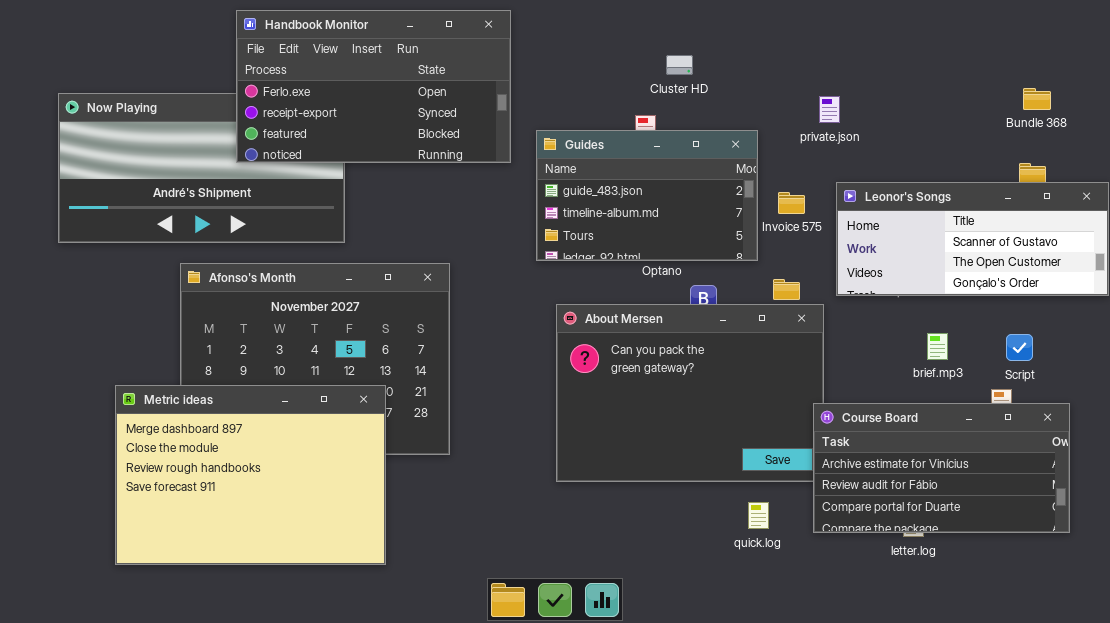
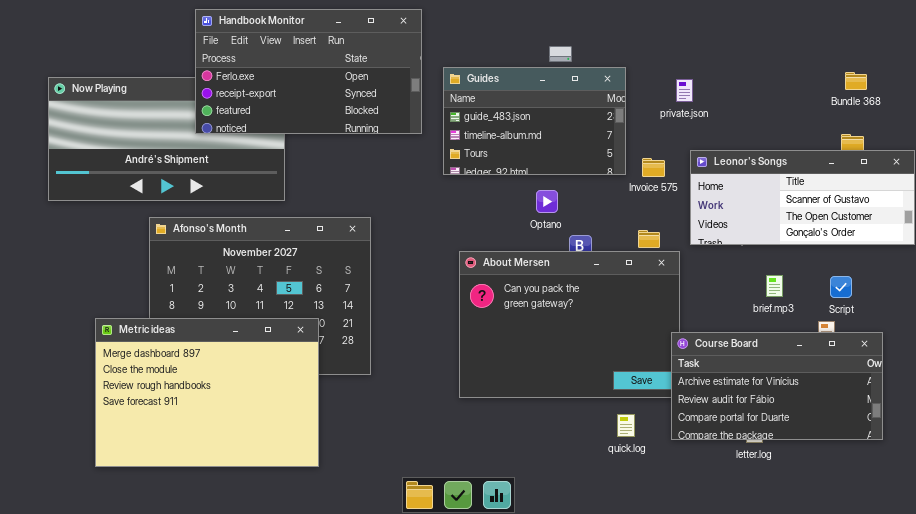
Guides: [536,130,758,261] -> [443,67,626,175], moved

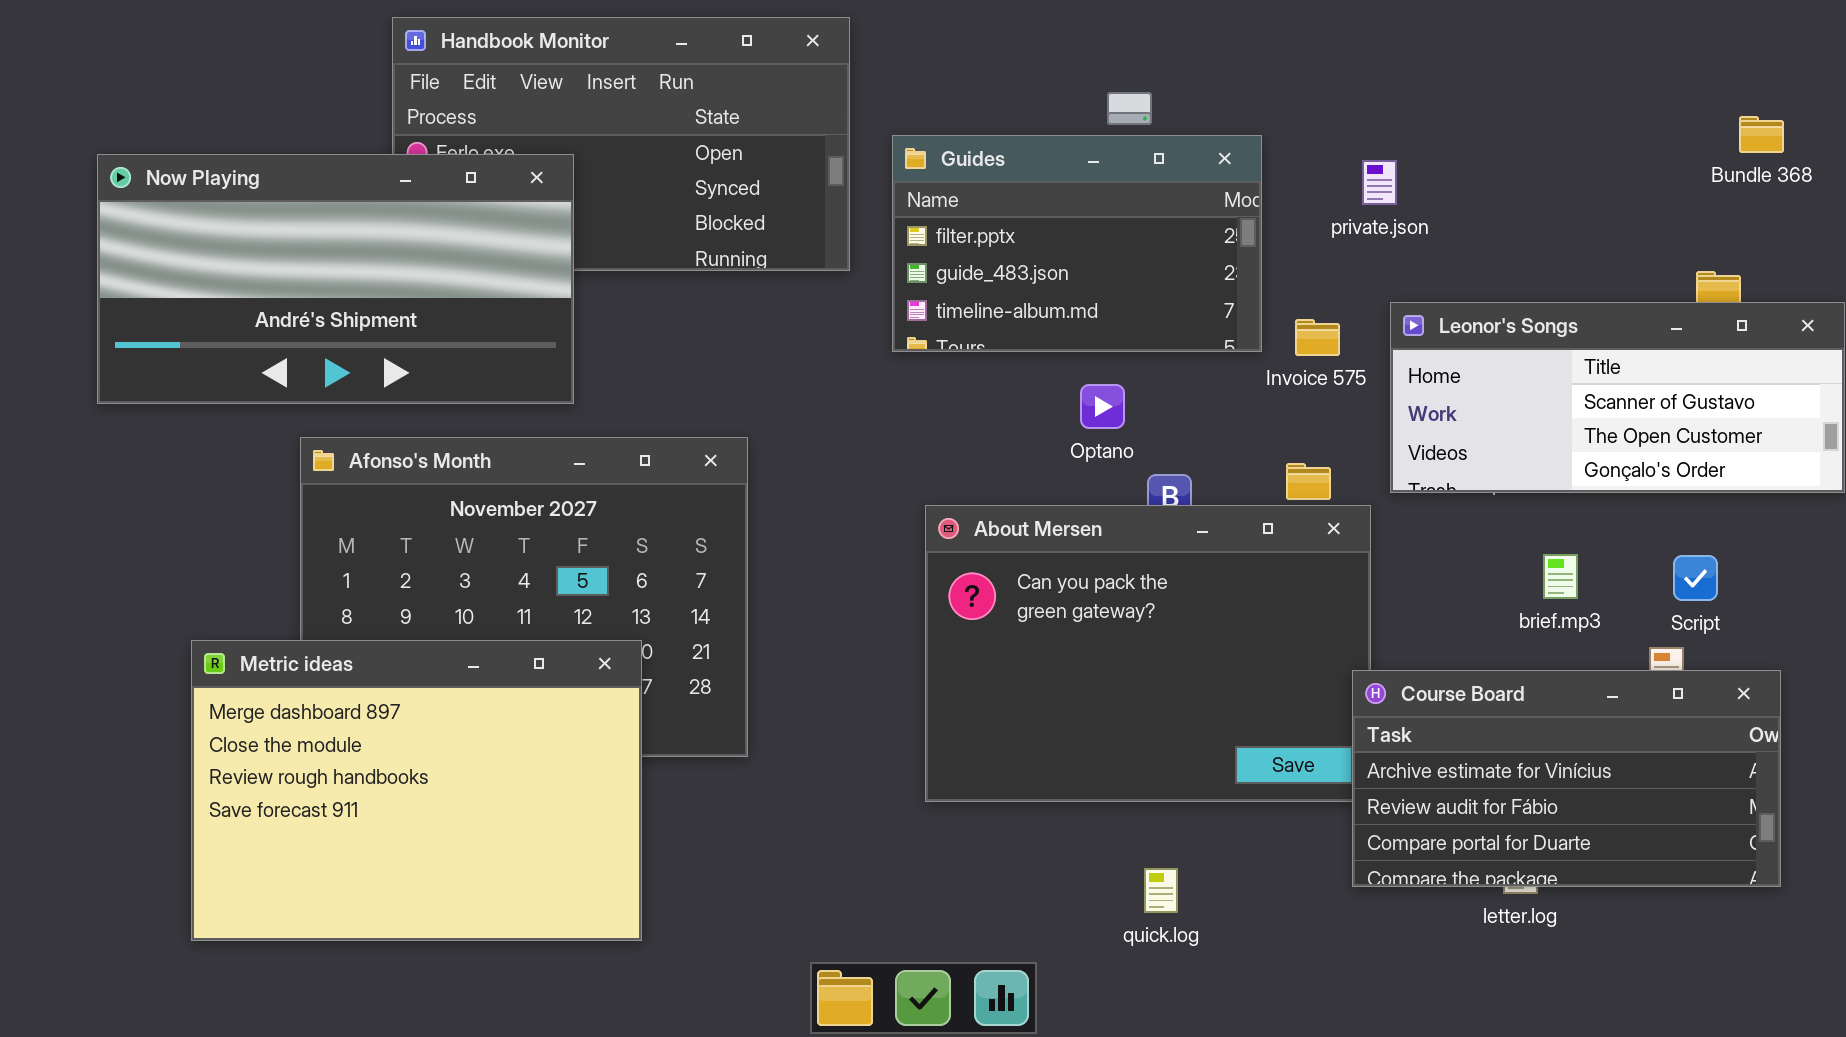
Guides: [443,67,626,175] -> [892,135,1262,352], scrolled up 1 row
Bundle 368: [845,72,867,90] -> [1739,116,1784,153], moved
Now Playing: [48,77,285,201] -> [97,154,574,404], raised
quick.log: [617,414,635,437] -> [1144,868,1178,913], moved

